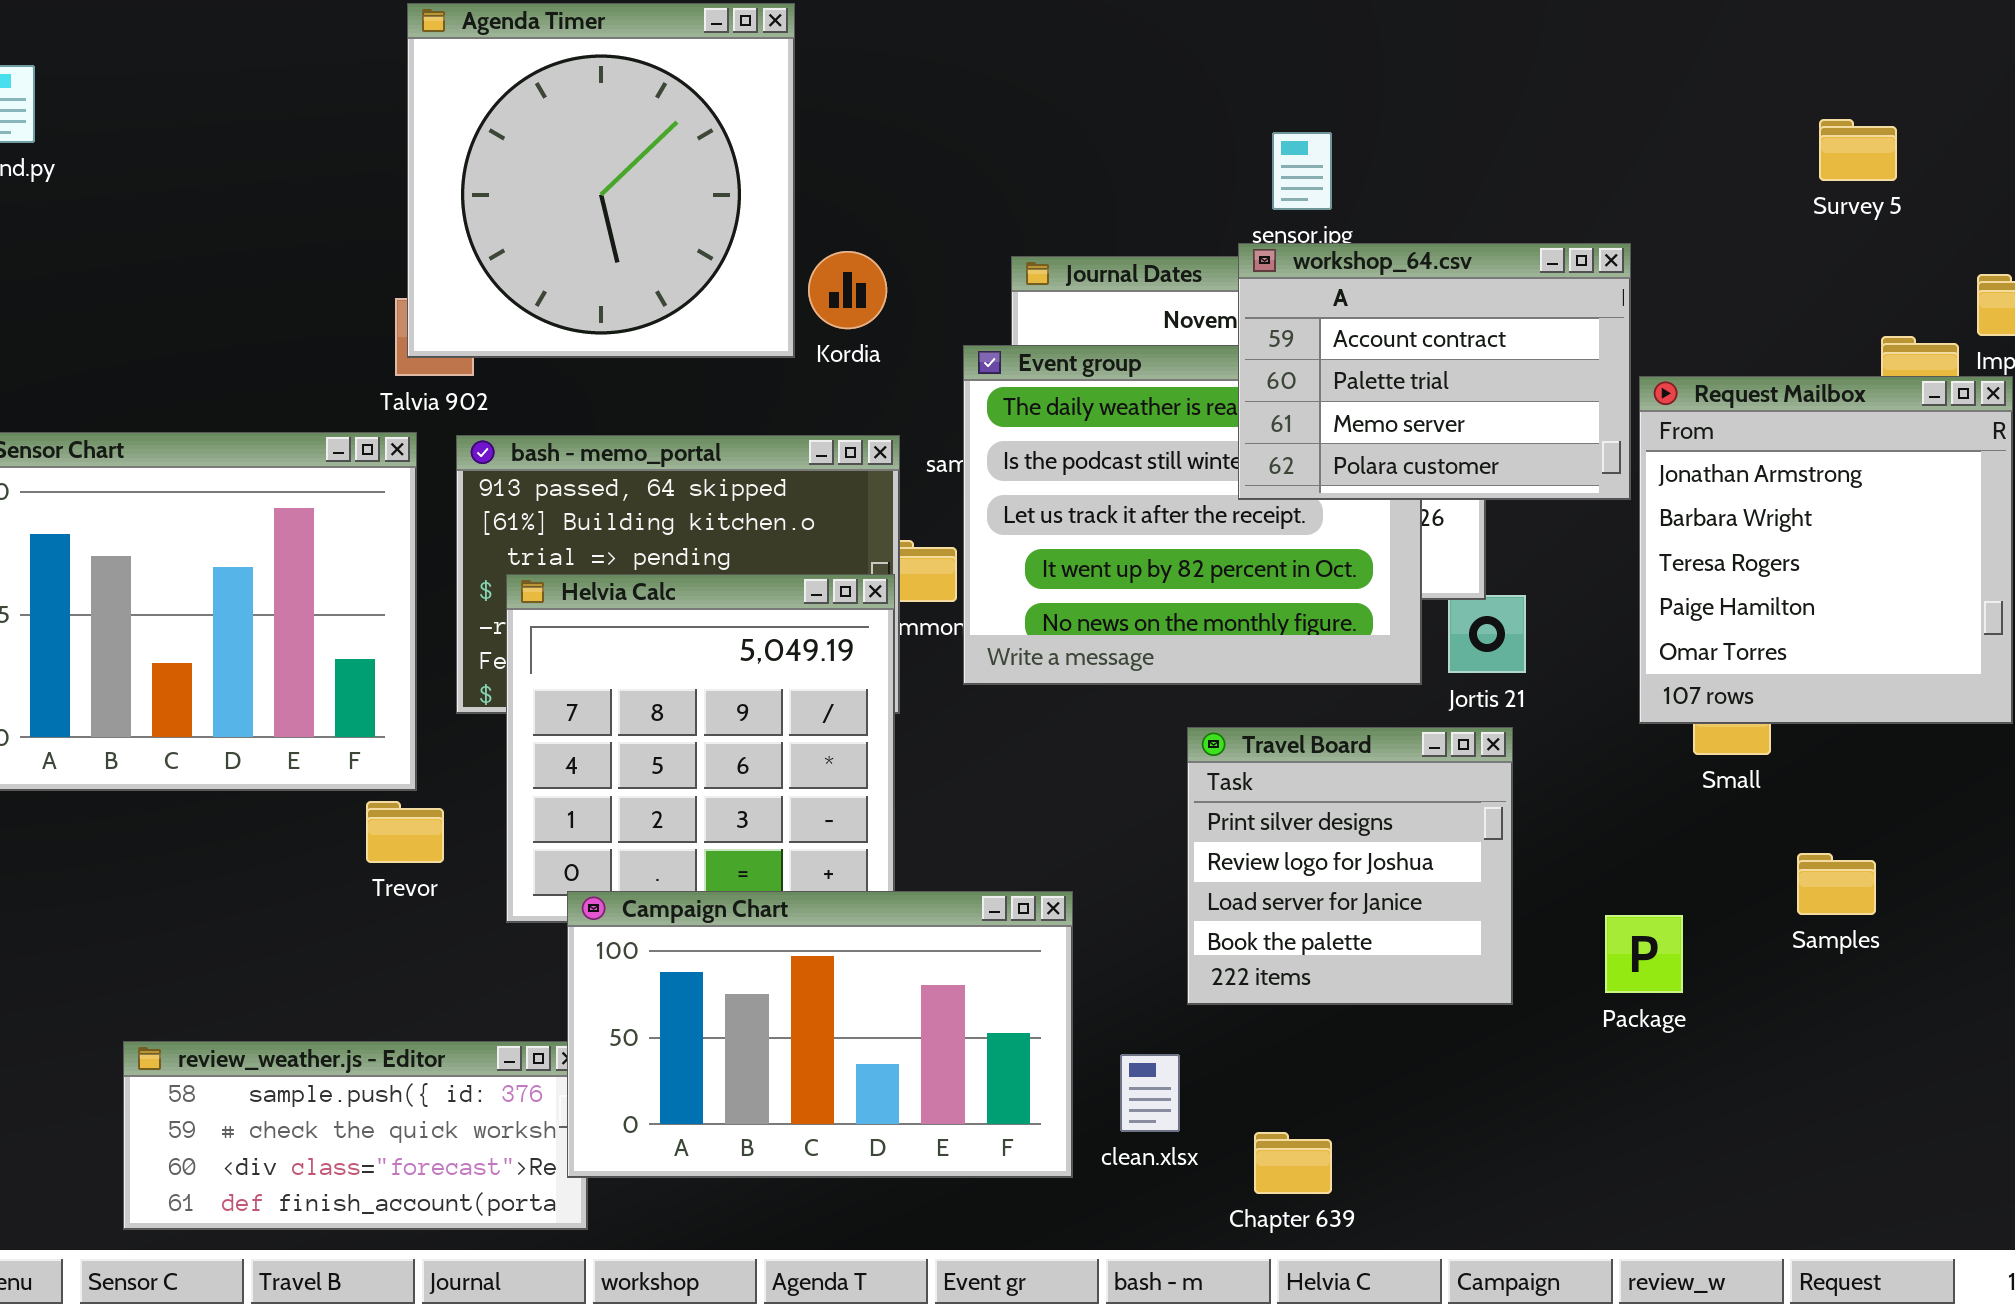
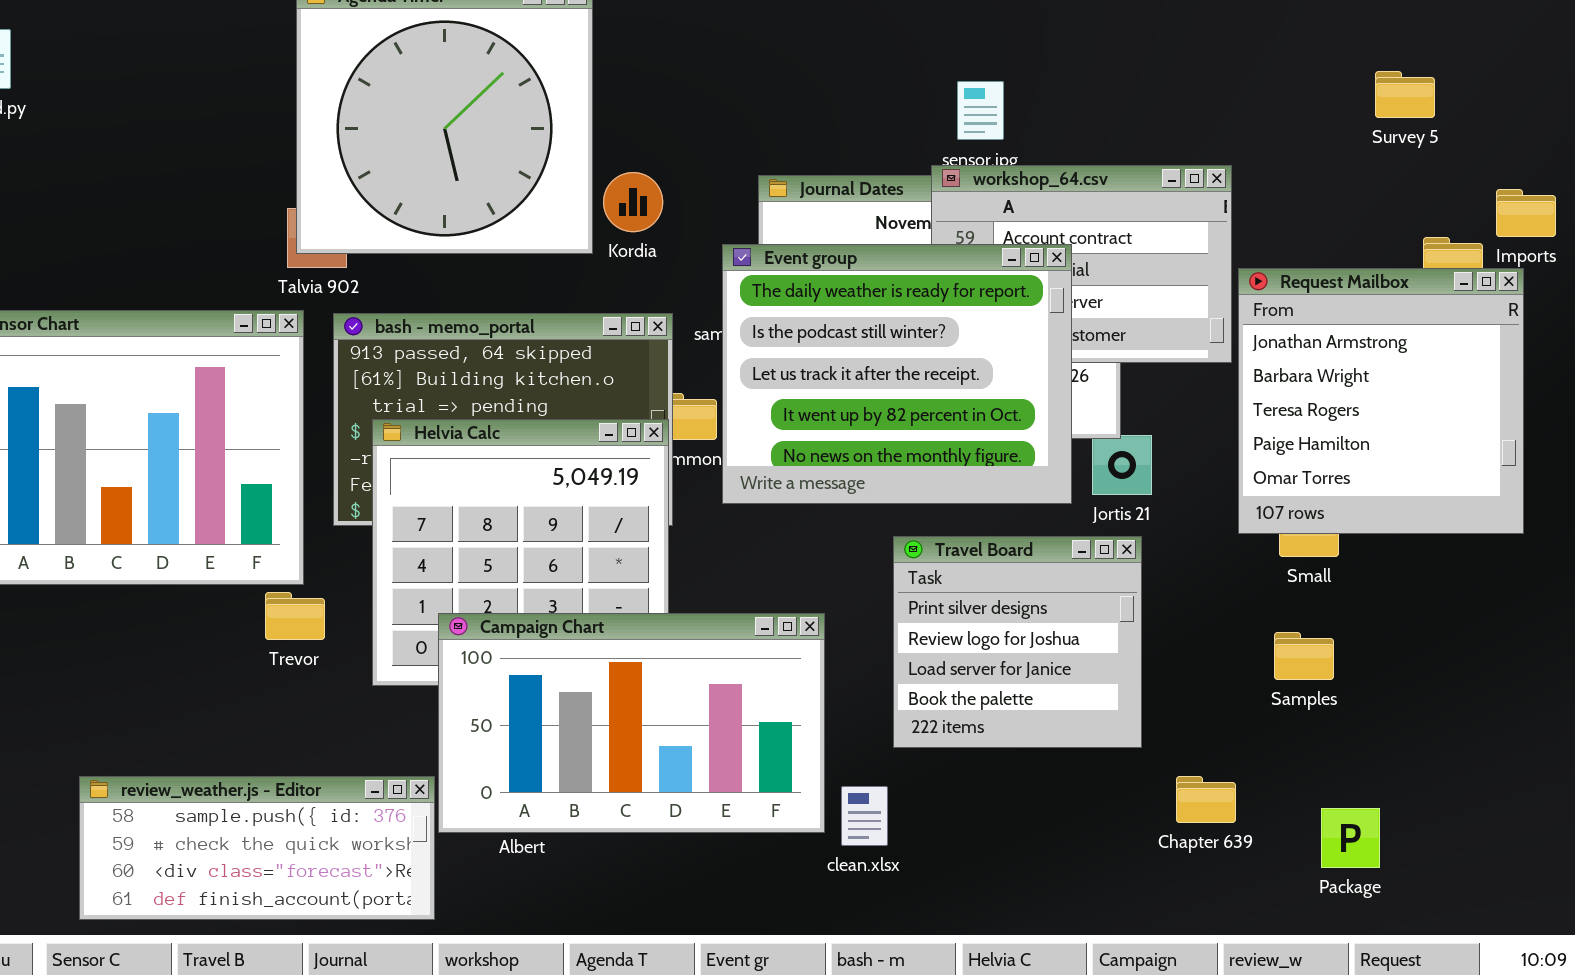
Event group: [963,345,1422,685] -> [722,244,1072,504], raised
Samples: [1797,853,1876,915] -> [1274,632,1334,680], moved
Campaign Chart: [567,891,1073,1178] -> [438,613,825,833], moved
Package: [1605,915,1683,993] -> [1321,808,1380,868], moved
Chapter 639: [1254,1132,1332,1194] -> [1176,776,1236,823], moved

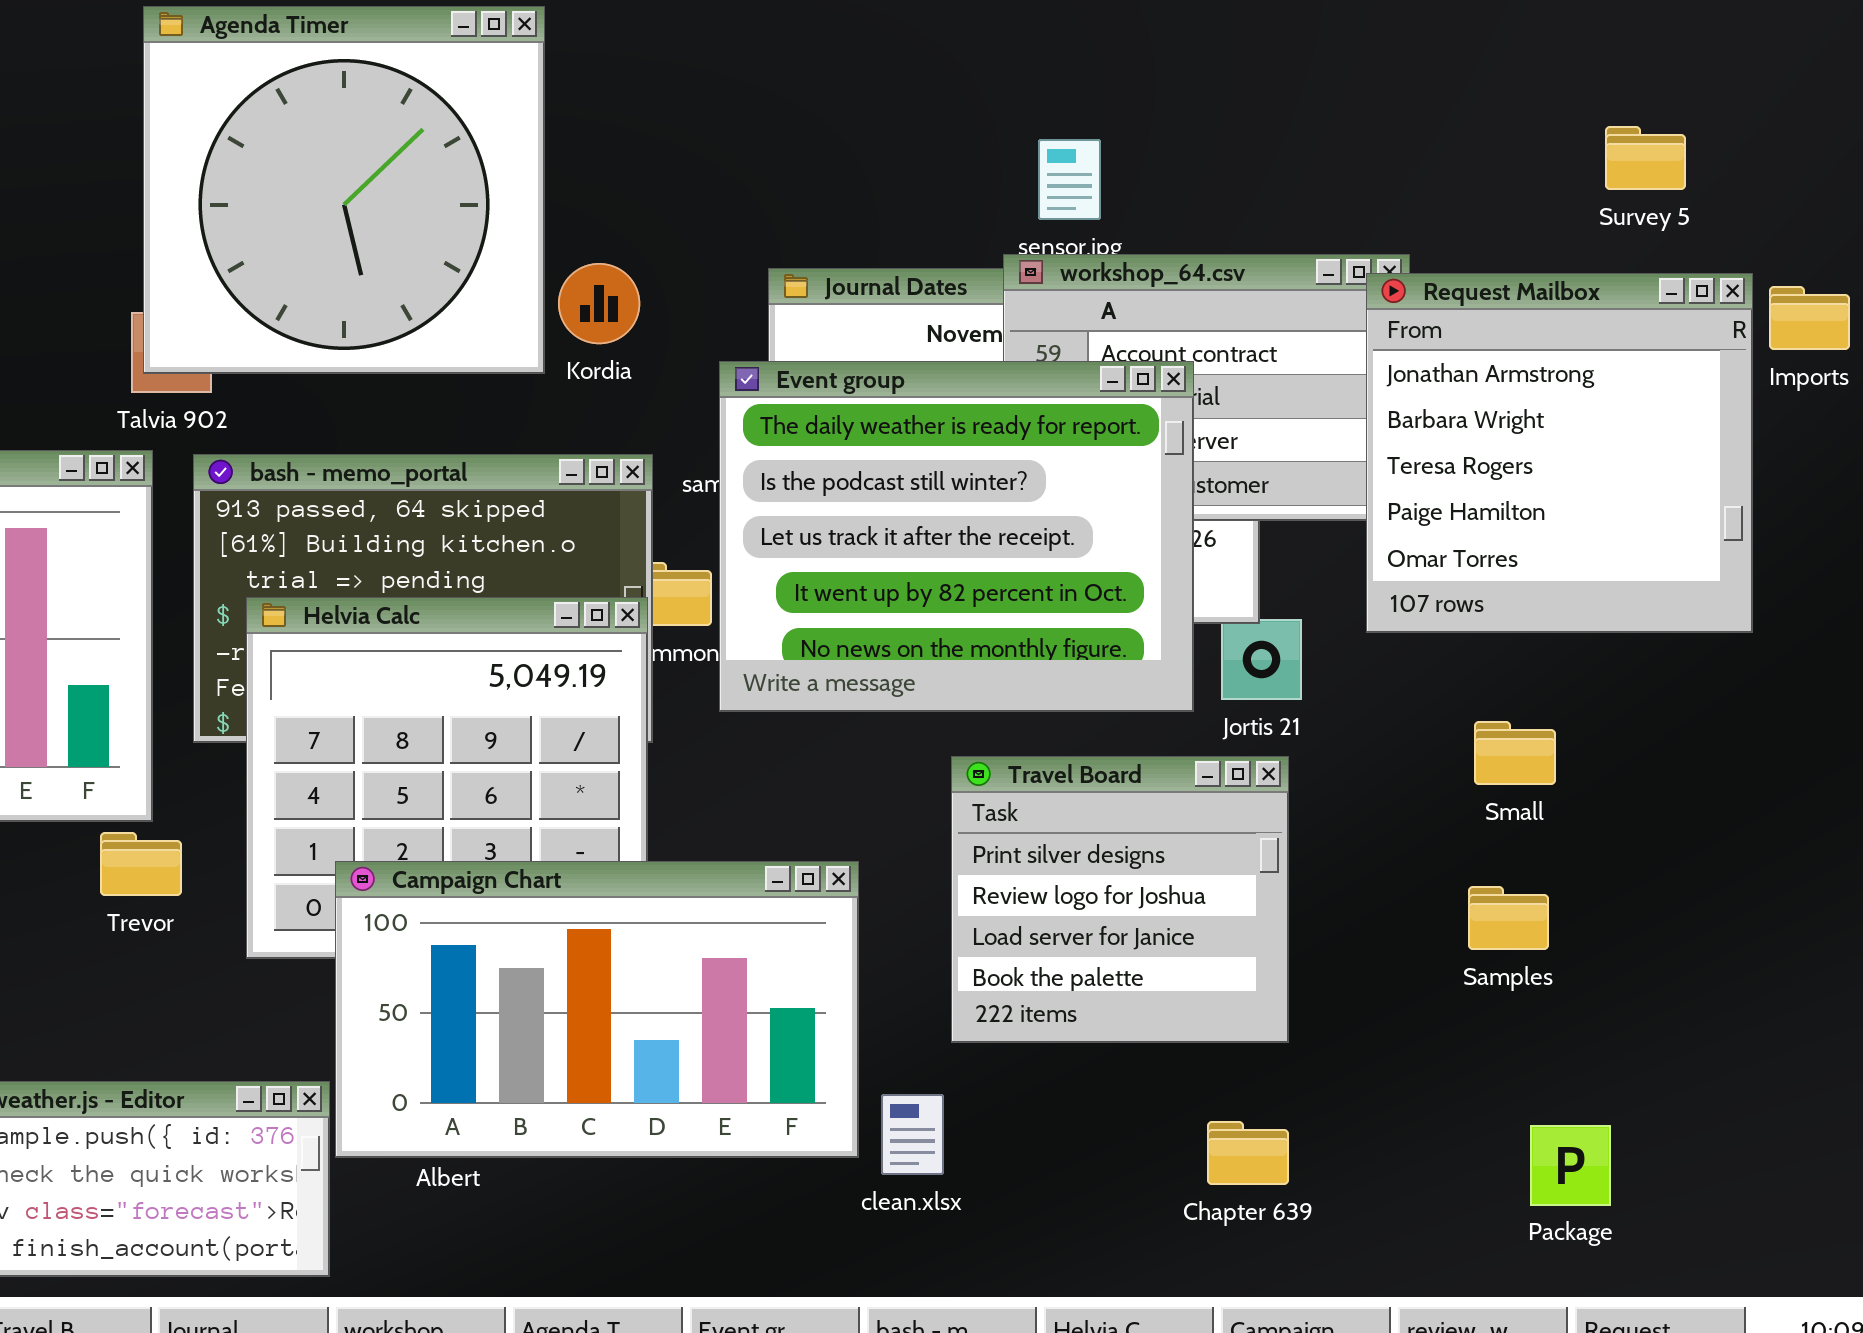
Request Mailbox: [1238,268,1524,534] -> [1366,273,1753,633], moved
Chapter 639: [1176,776,1236,823] -> [1207,1121,1289,1185], moved

